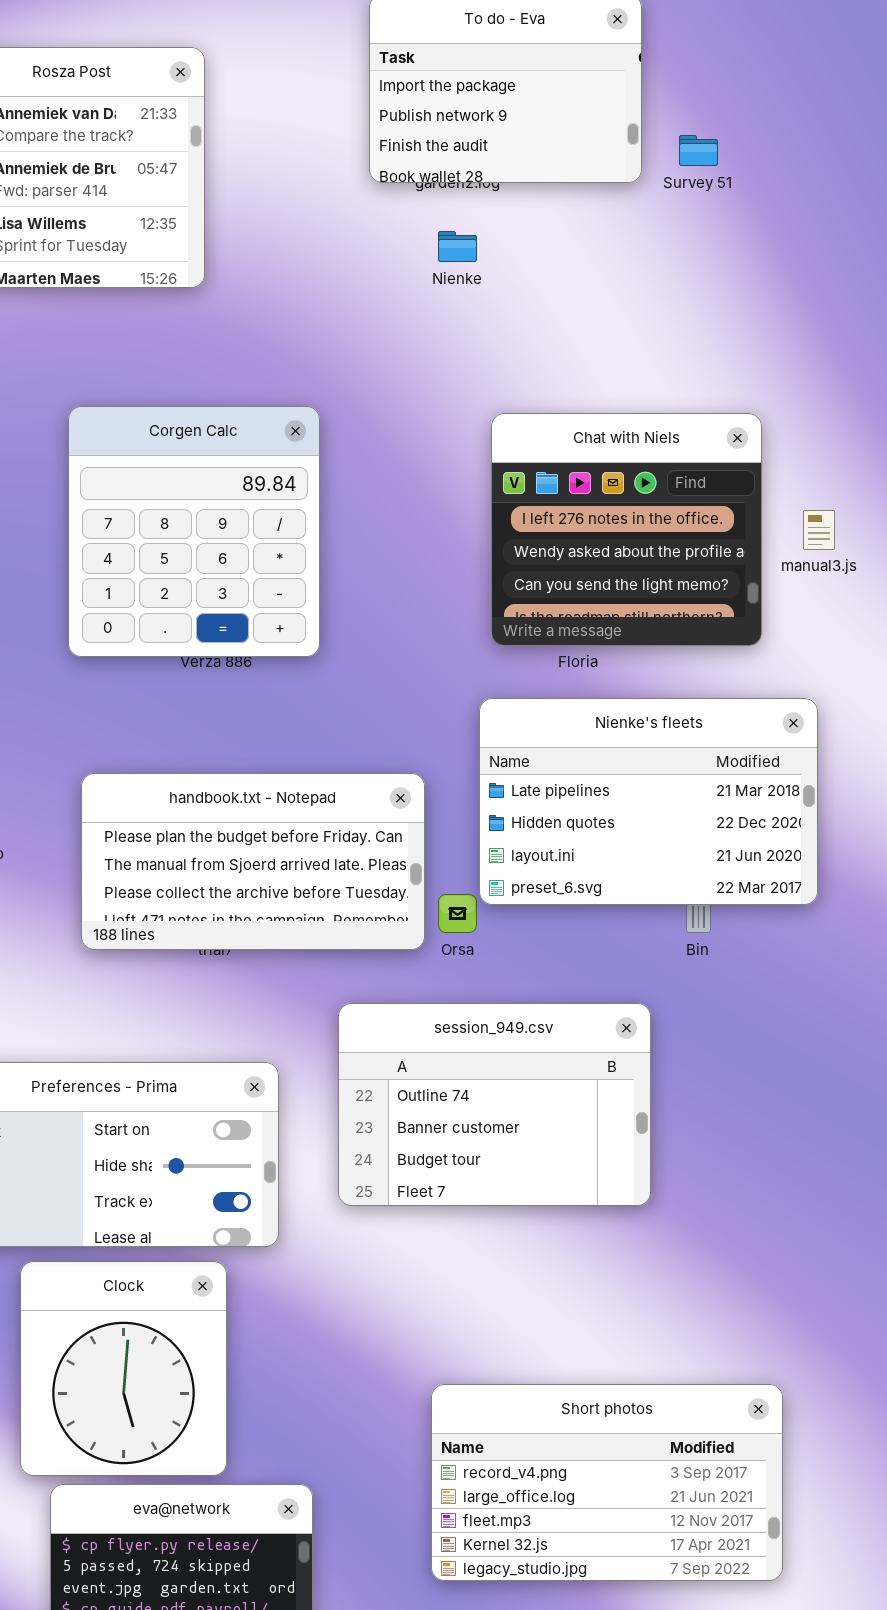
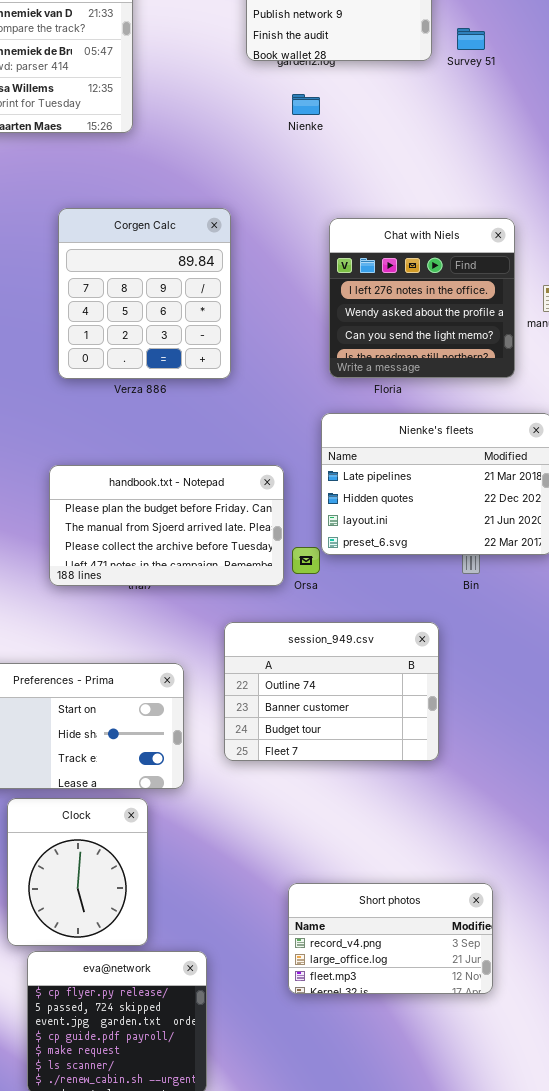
Corgen Calc: [68,406,320,657] -> [58,208,231,379], moved
Short photos: [431,1384,783,1581] -> [288,883,493,994], resized

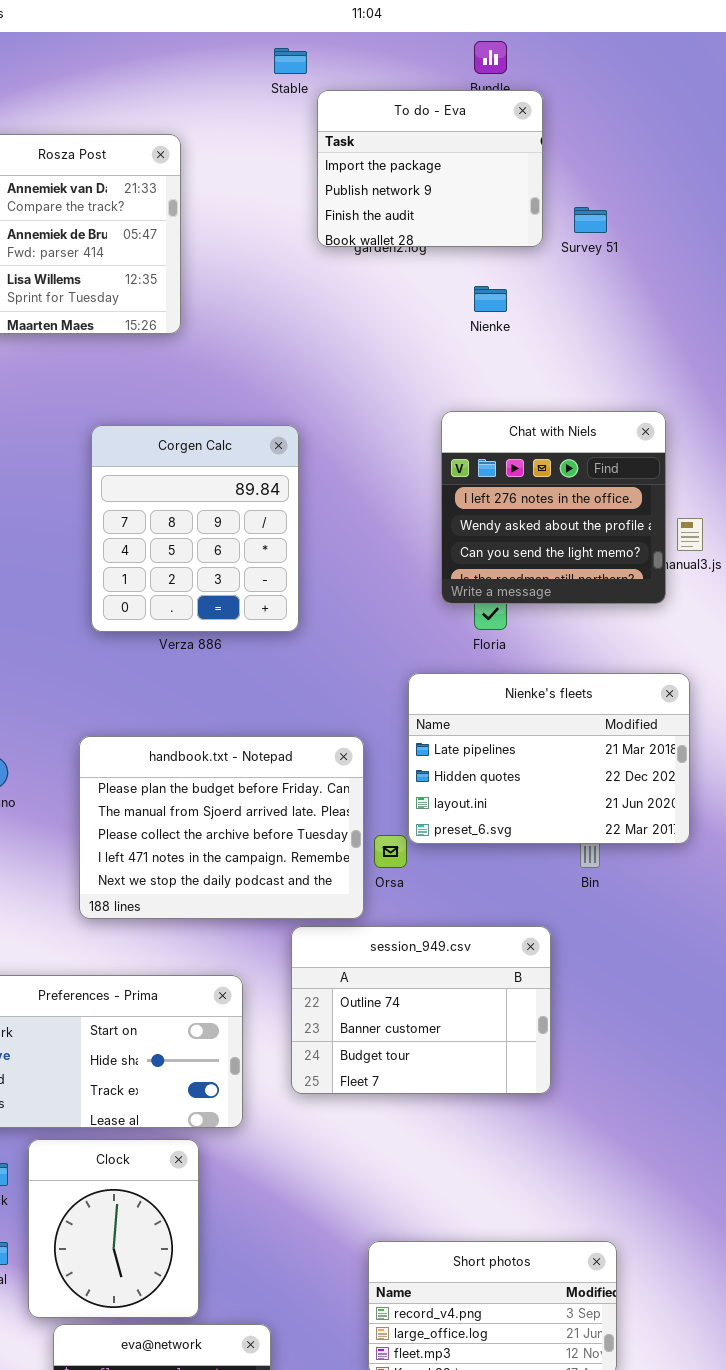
Nienke: [292,94,320,115] -> [474,286,507,312], moved
Chat with Niels: [329,218,515,378] -> [441,411,666,604], moved
handbook.txt - Notepad: [49,465,284,586] -> [79,736,364,919], resized

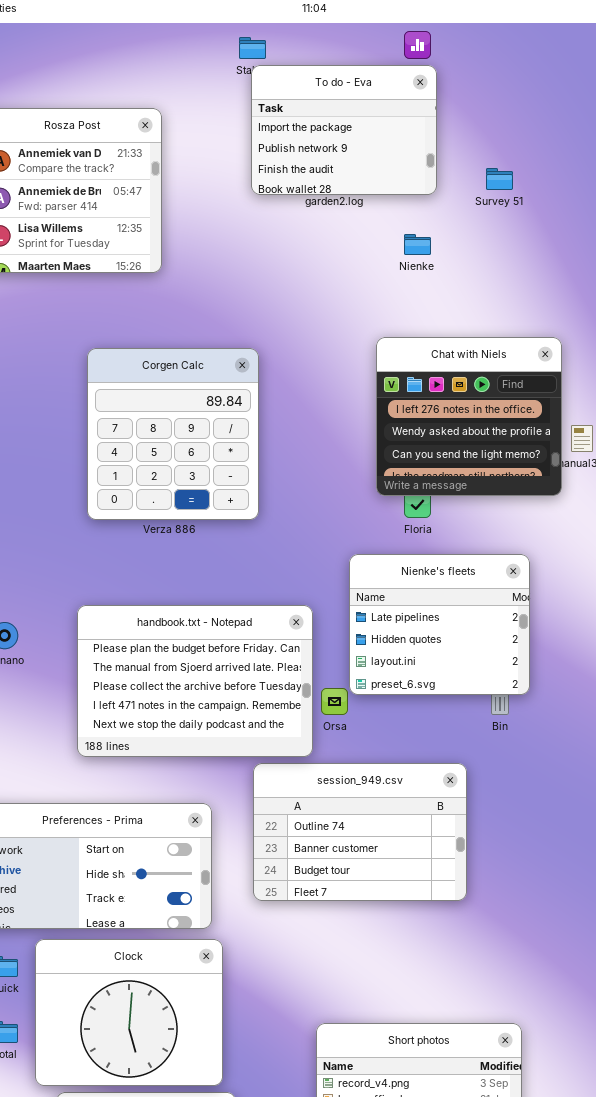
To do - Eva: [317,90,543,247] -> [251,65,437,195], moved
Nienke's fleets: [408,673,690,844] -> [349,554,530,695], resized
Clock: [28,1139,199,1318] -> [35,939,223,1086], resized

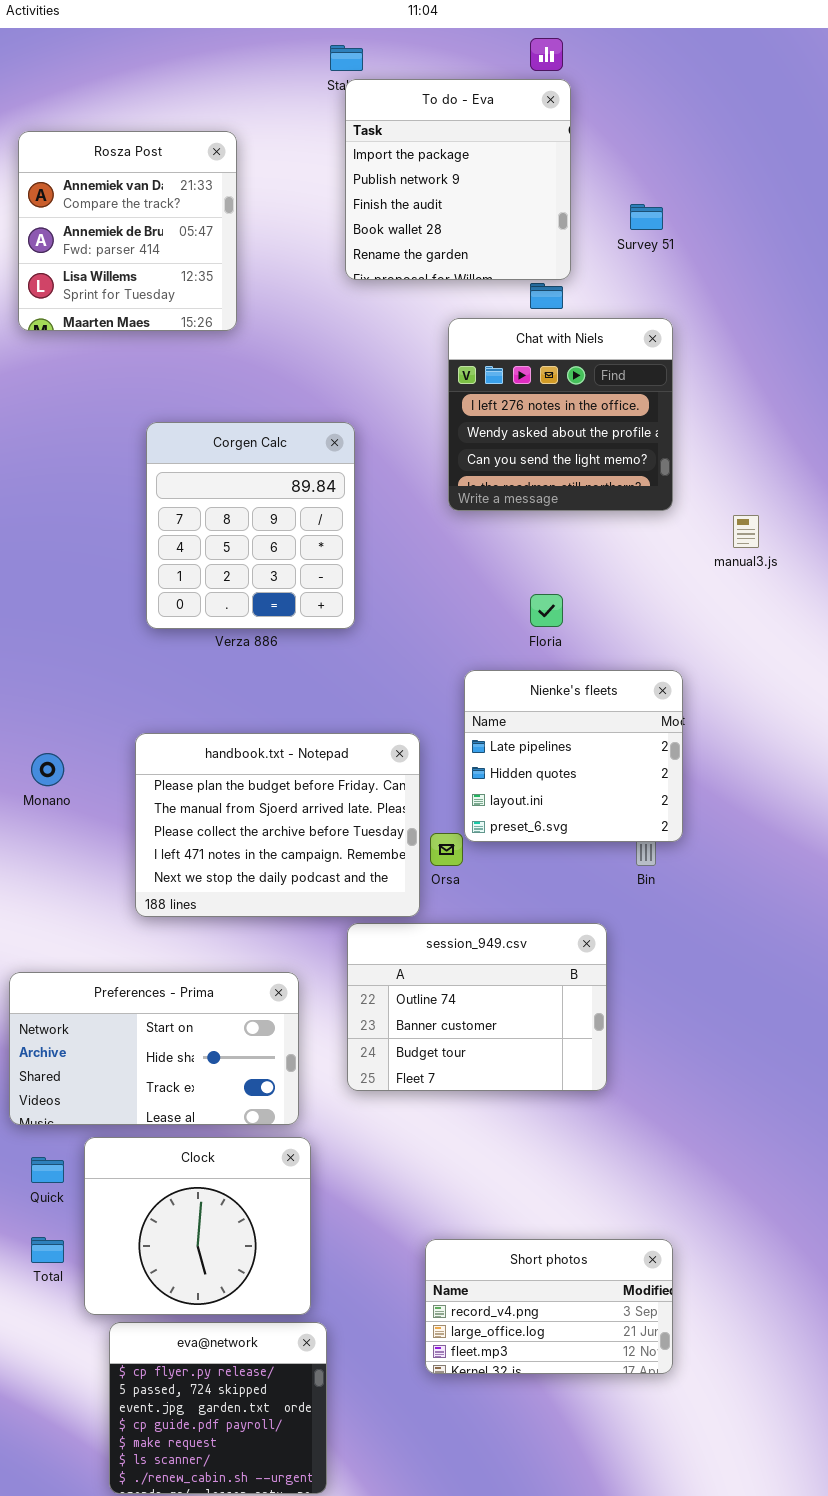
To do - Eva: [251,65,437,195] -> [345,79,571,280], resized
Chat with Niels: [376,337,562,496] -> [448,318,673,511], moved

